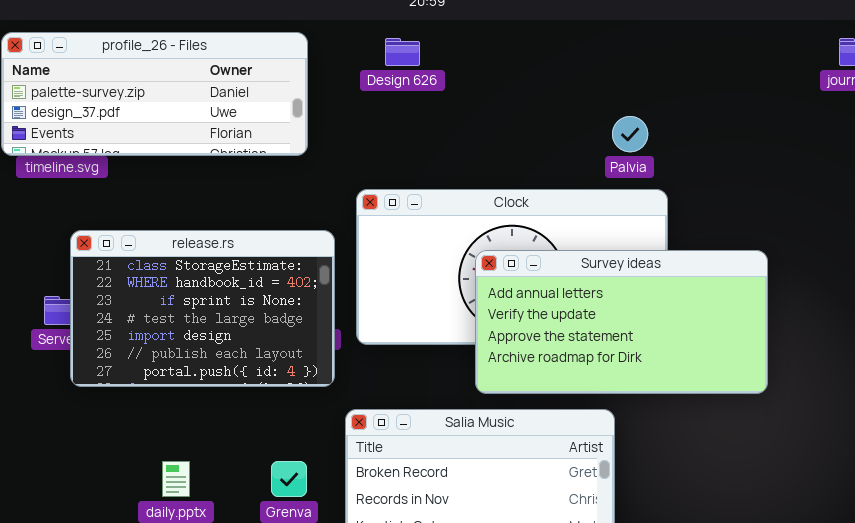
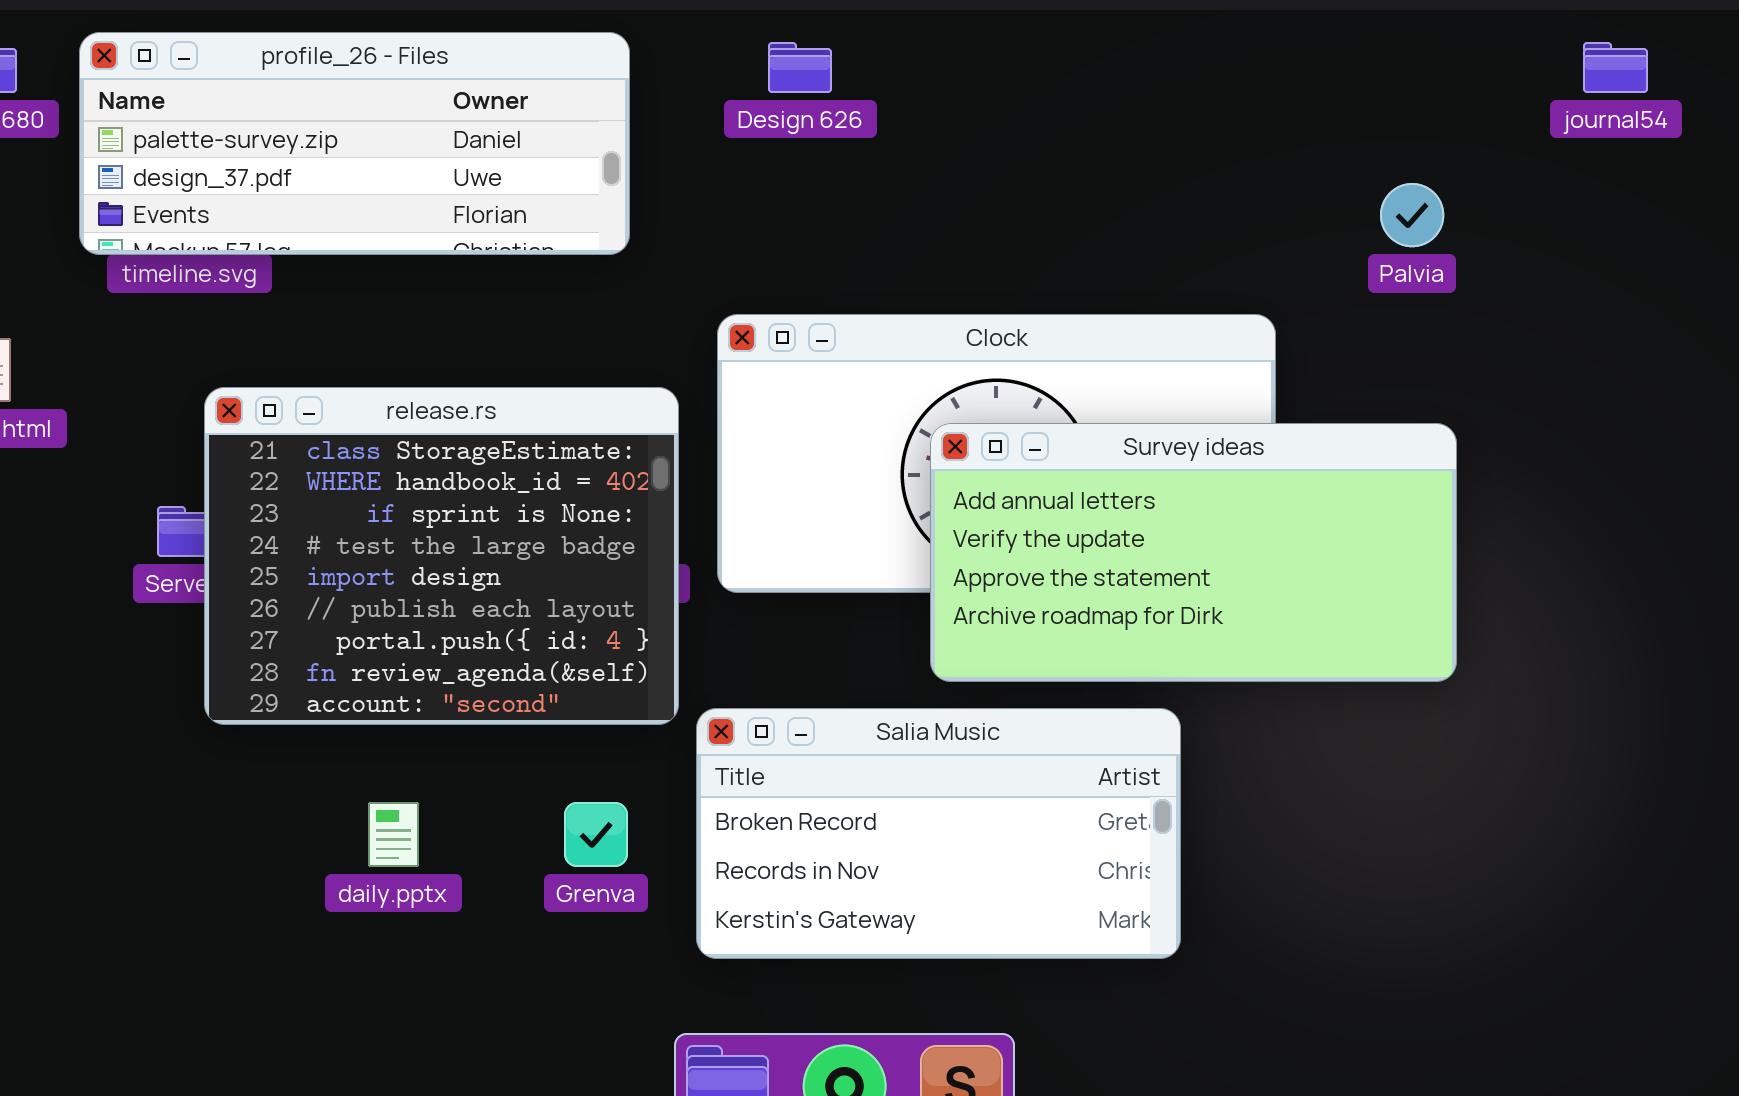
Palvia: [612,116,648,152] -> [1380,183,1444,247], moved
release.rs: [70,230,335,387] -> [204,387,679,725], resized

